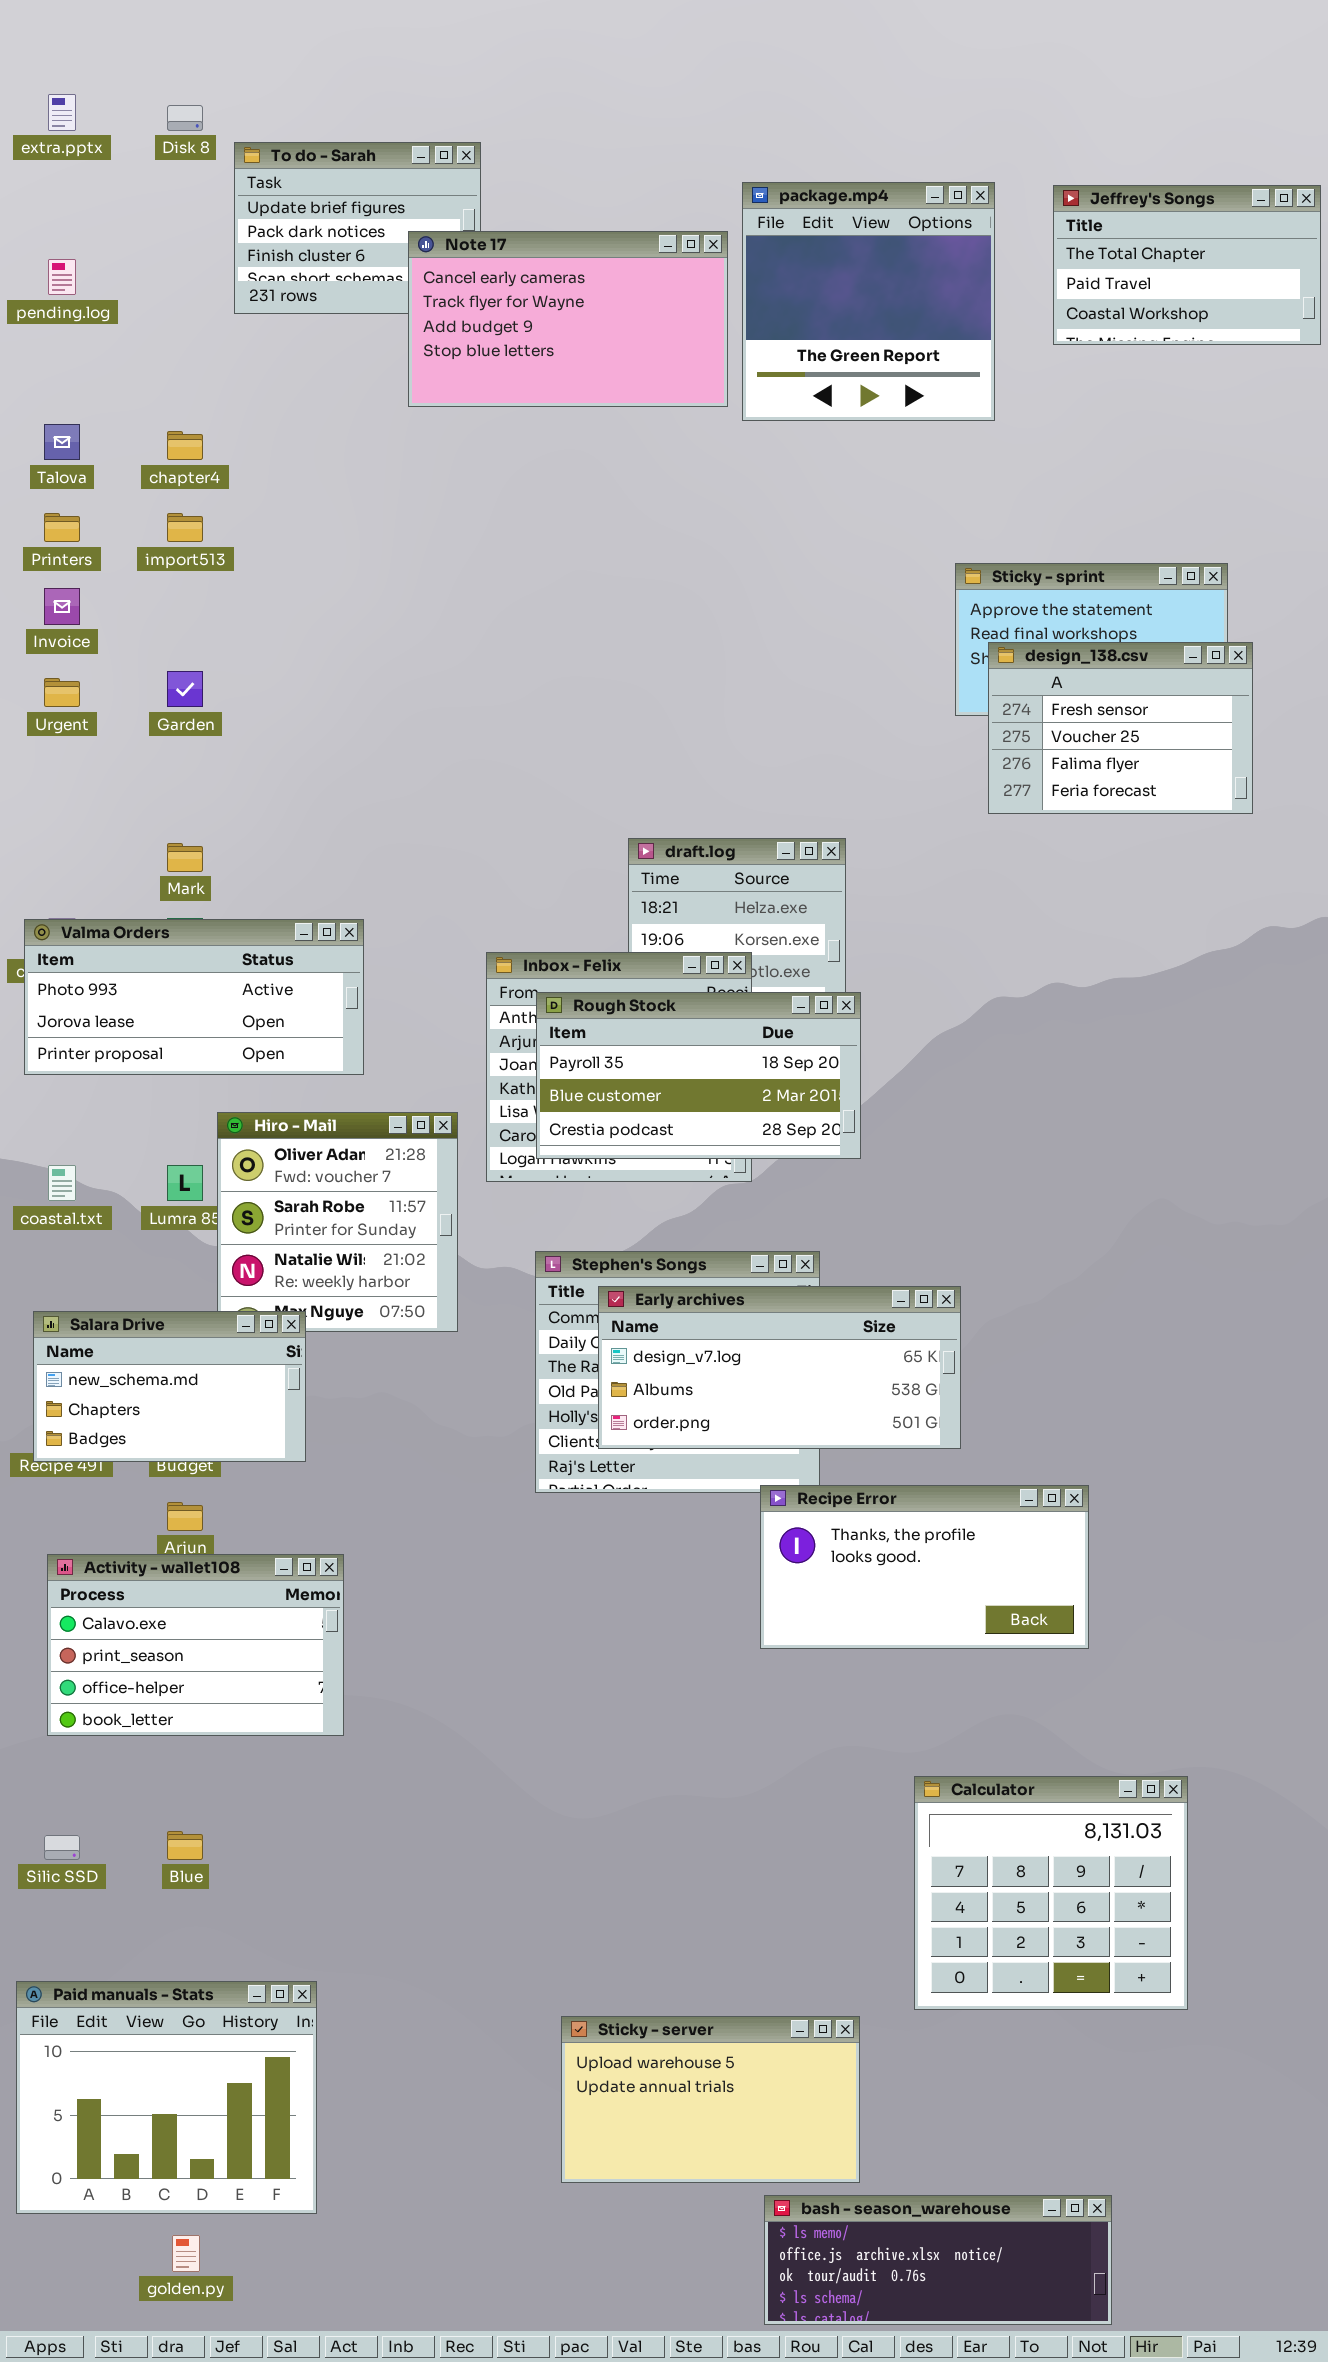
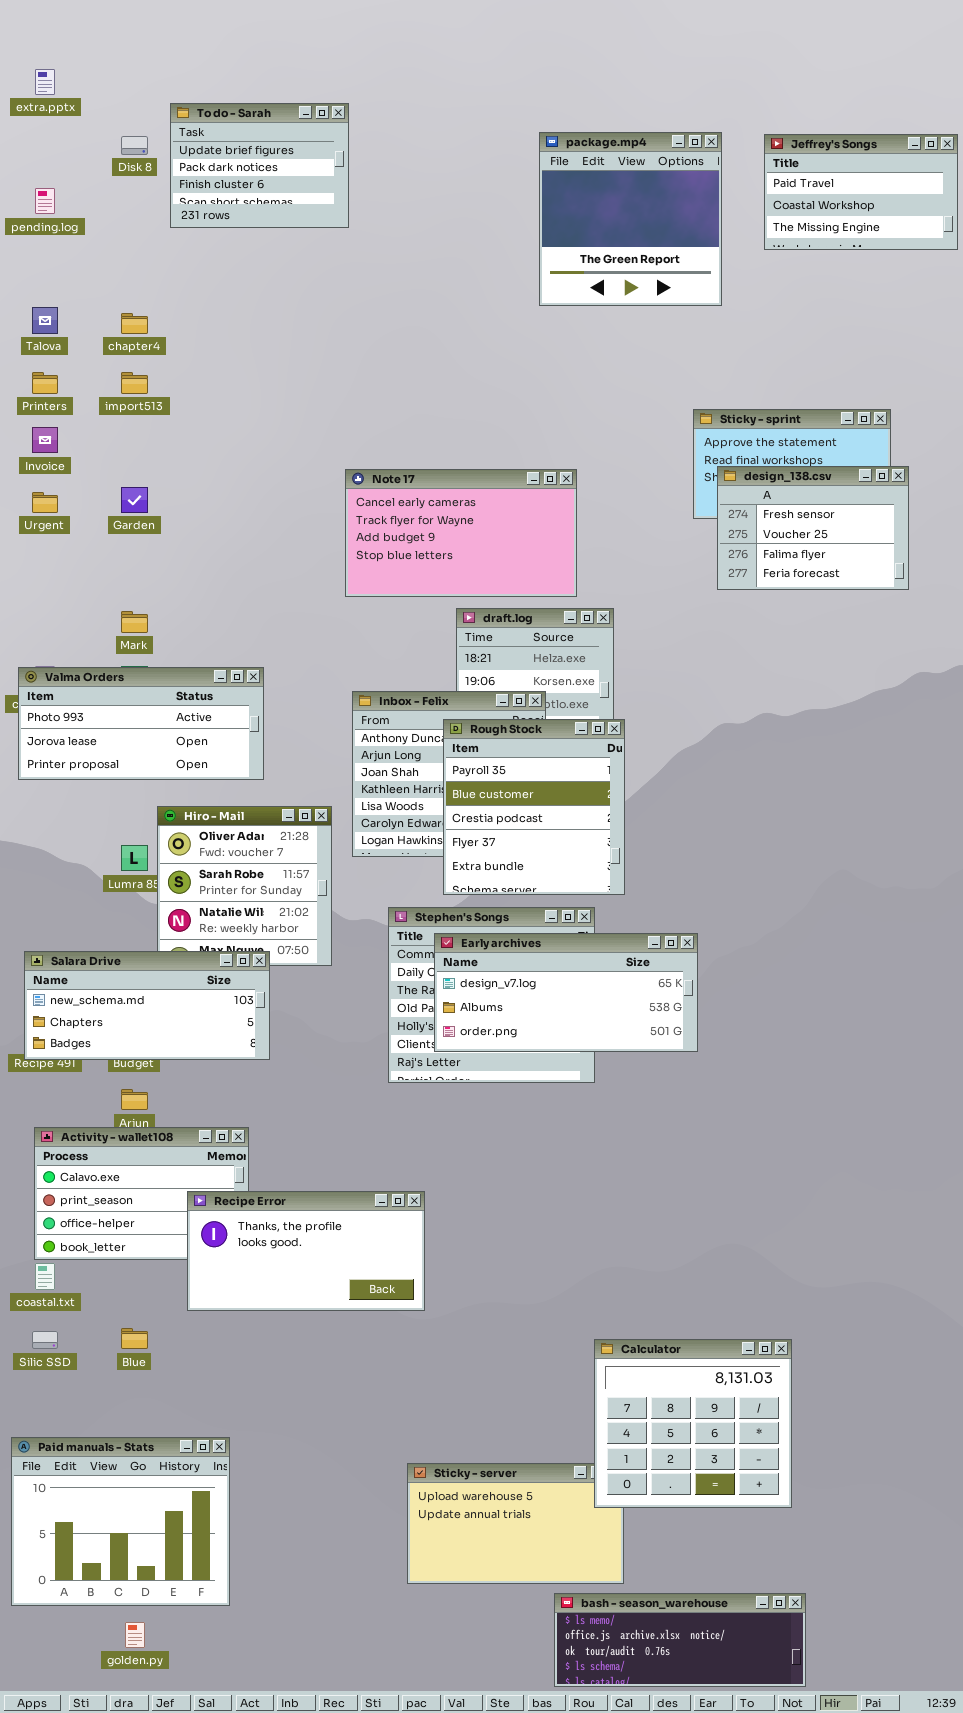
Disk 8: [167,105,203,131] -> [121,136,148,155], moved
Jeffrey's Songs: [1053,185,1321,345] -> [764,134,958,250], scrolled down 1 row
Note 17: [408,231,728,407] -> [345,469,577,597], moved
Rough Stock: [536,992,861,1159] -> [443,719,625,895], resized
coastal.txt: [48,1165,76,1201] -> [35,1263,55,1290], moved
Salara Drive: [33,1311,306,1462] -> [24,951,270,1060], resized
Recipe Error: [760,1485,1089,1649] -> [187,1191,425,1311], moved
Calculator: [914,1776,1188,2010] -> [594,1339,792,1508], moved

